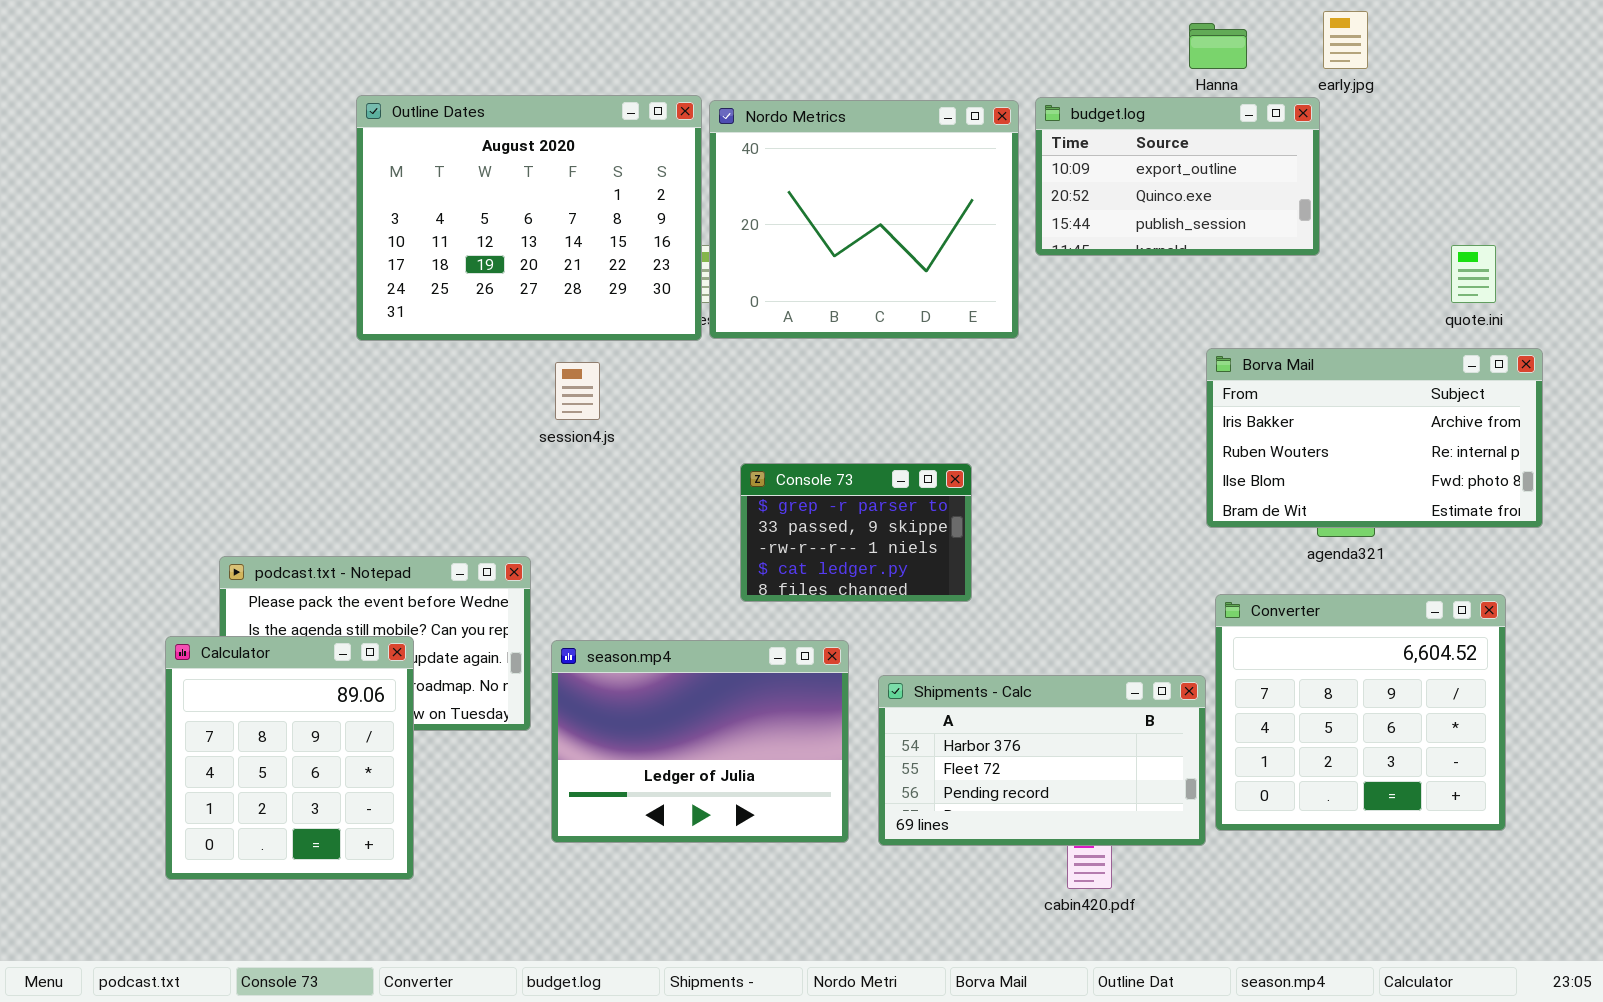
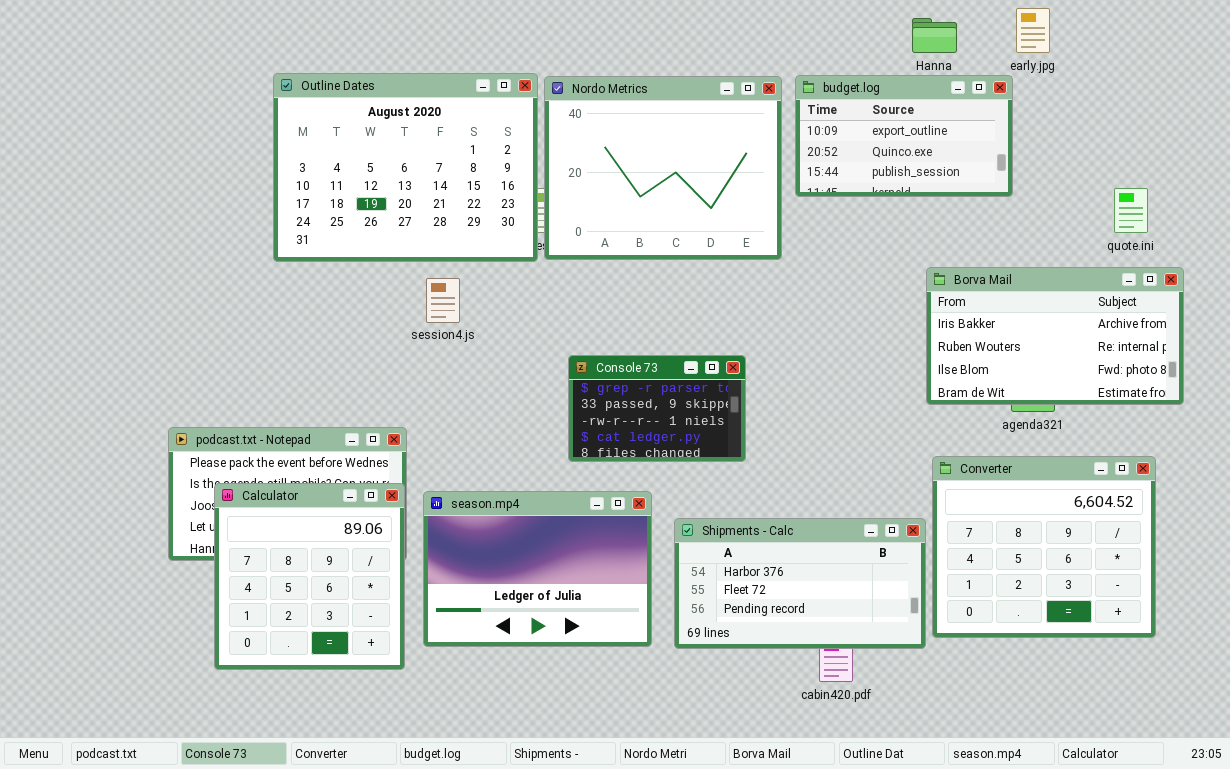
Calculator: [165,636,414,880] -> [214,483,405,670], moved

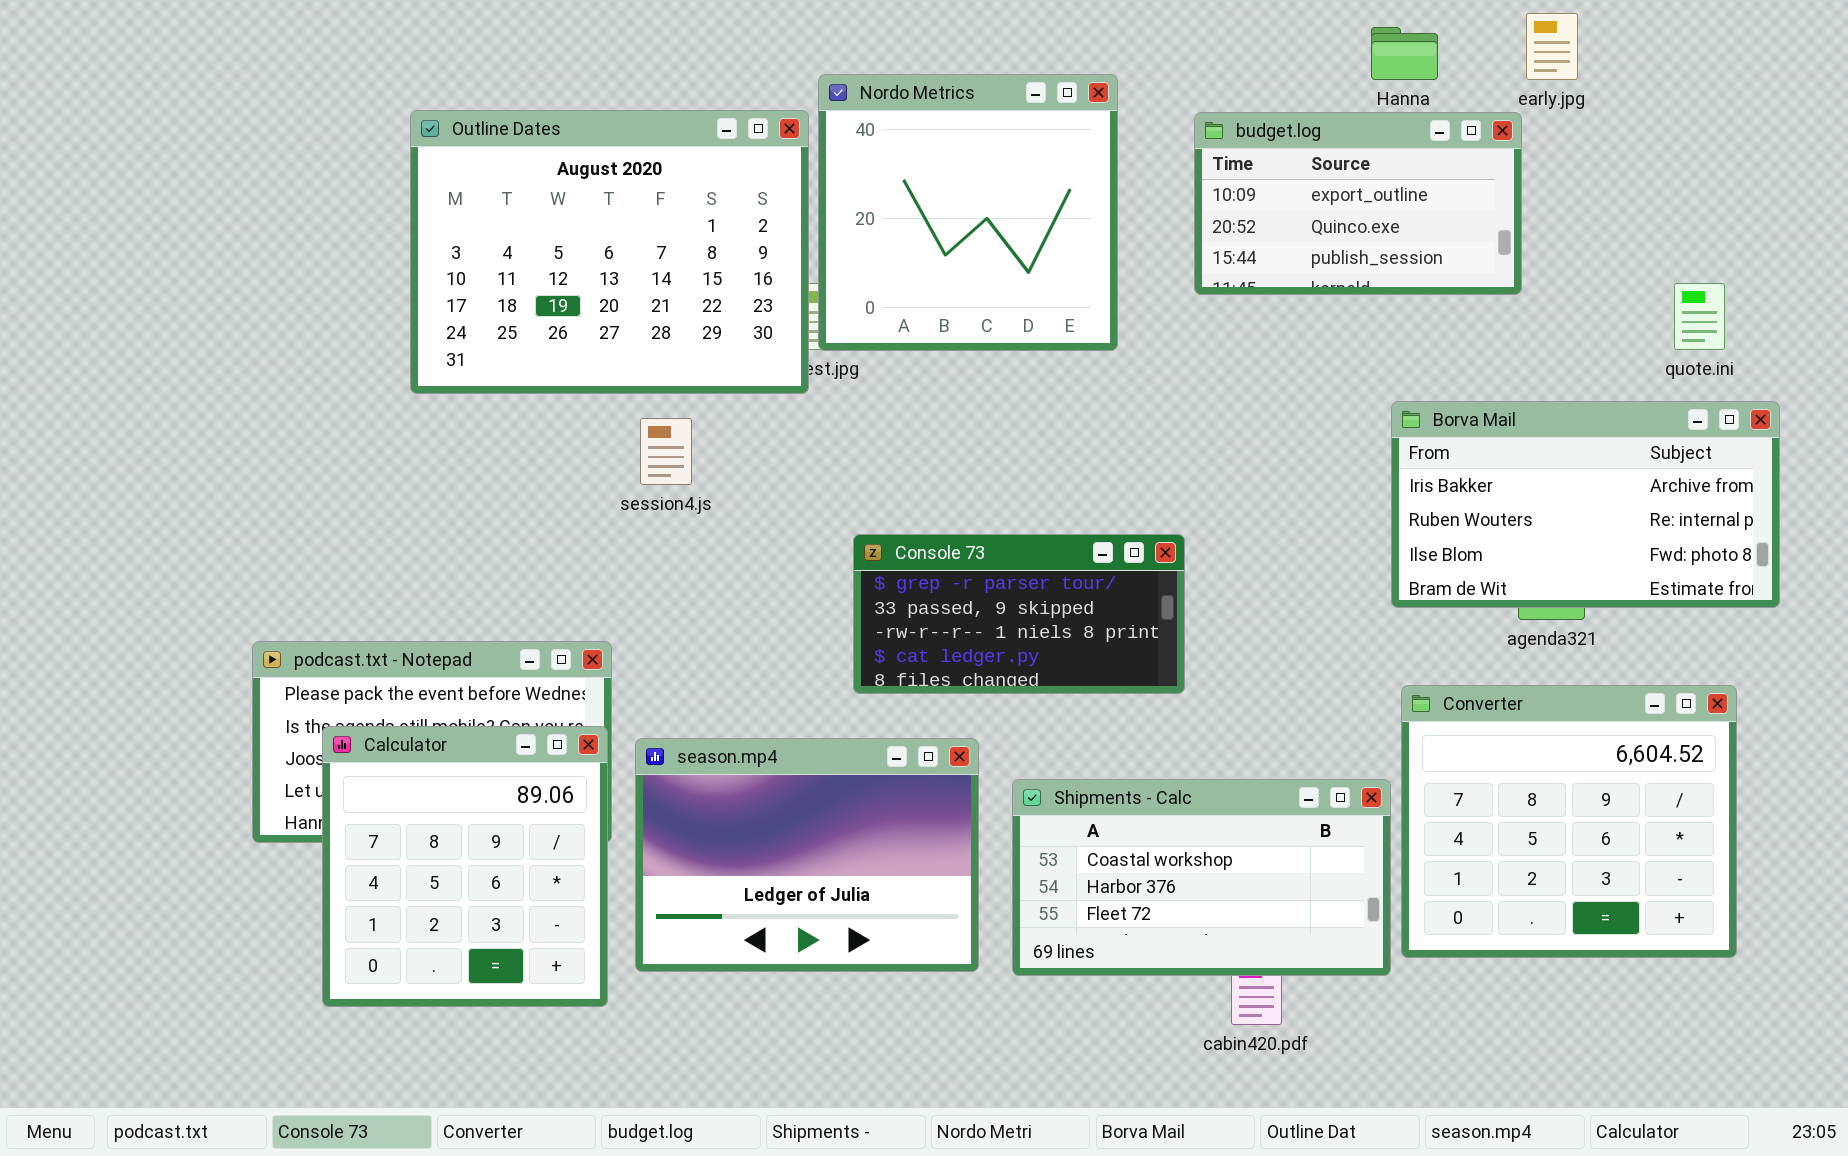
Nordo Metrics: [544,76,782,260] -> [818,74,1118,351], moved, resized
Console 73: [568,355,746,462] -> [853,534,1185,694], resized
Shipments - Calc: [674,518,926,649] -> [1012,779,1391,976], scrolled up 1 row

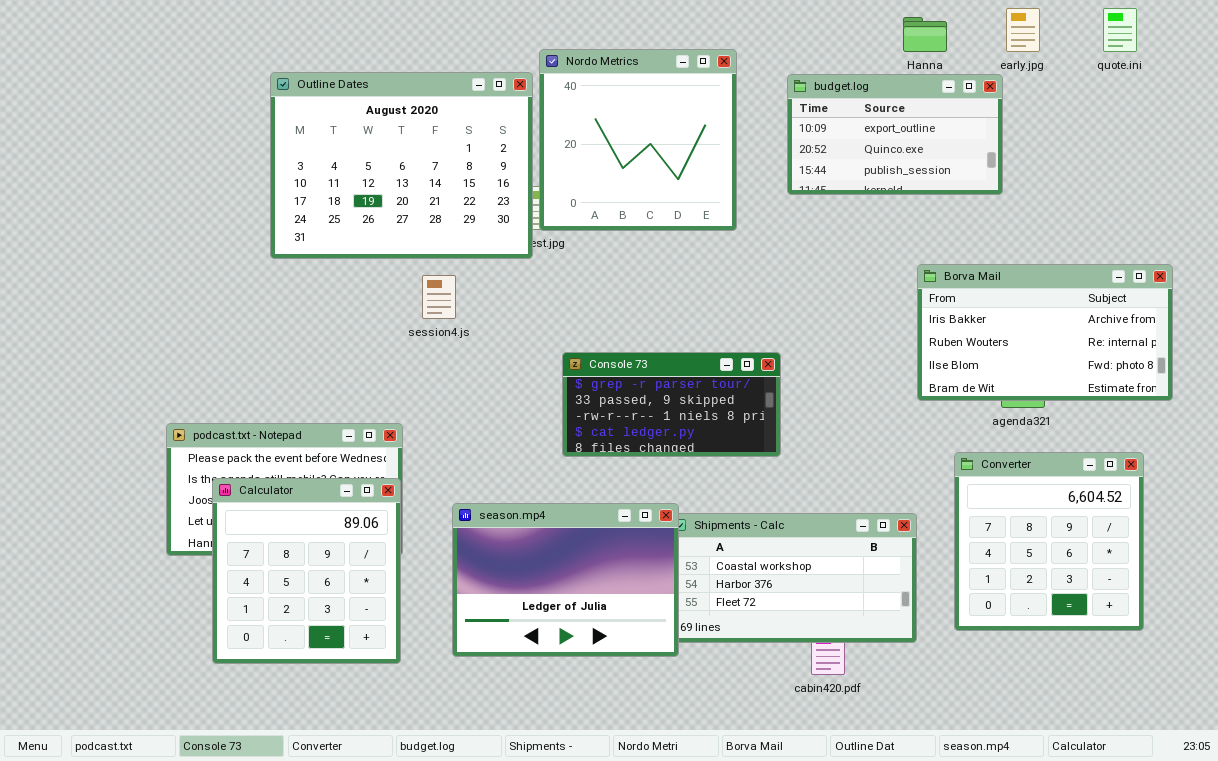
quote.ini: [1674,283,1725,350] -> [1103,8,1137,52], moved
Converter: [1401,685,1737,958] -> [954,452,1144,631], resized
season.mp4: [635,738,979,972] -> [452,503,679,657], moved

